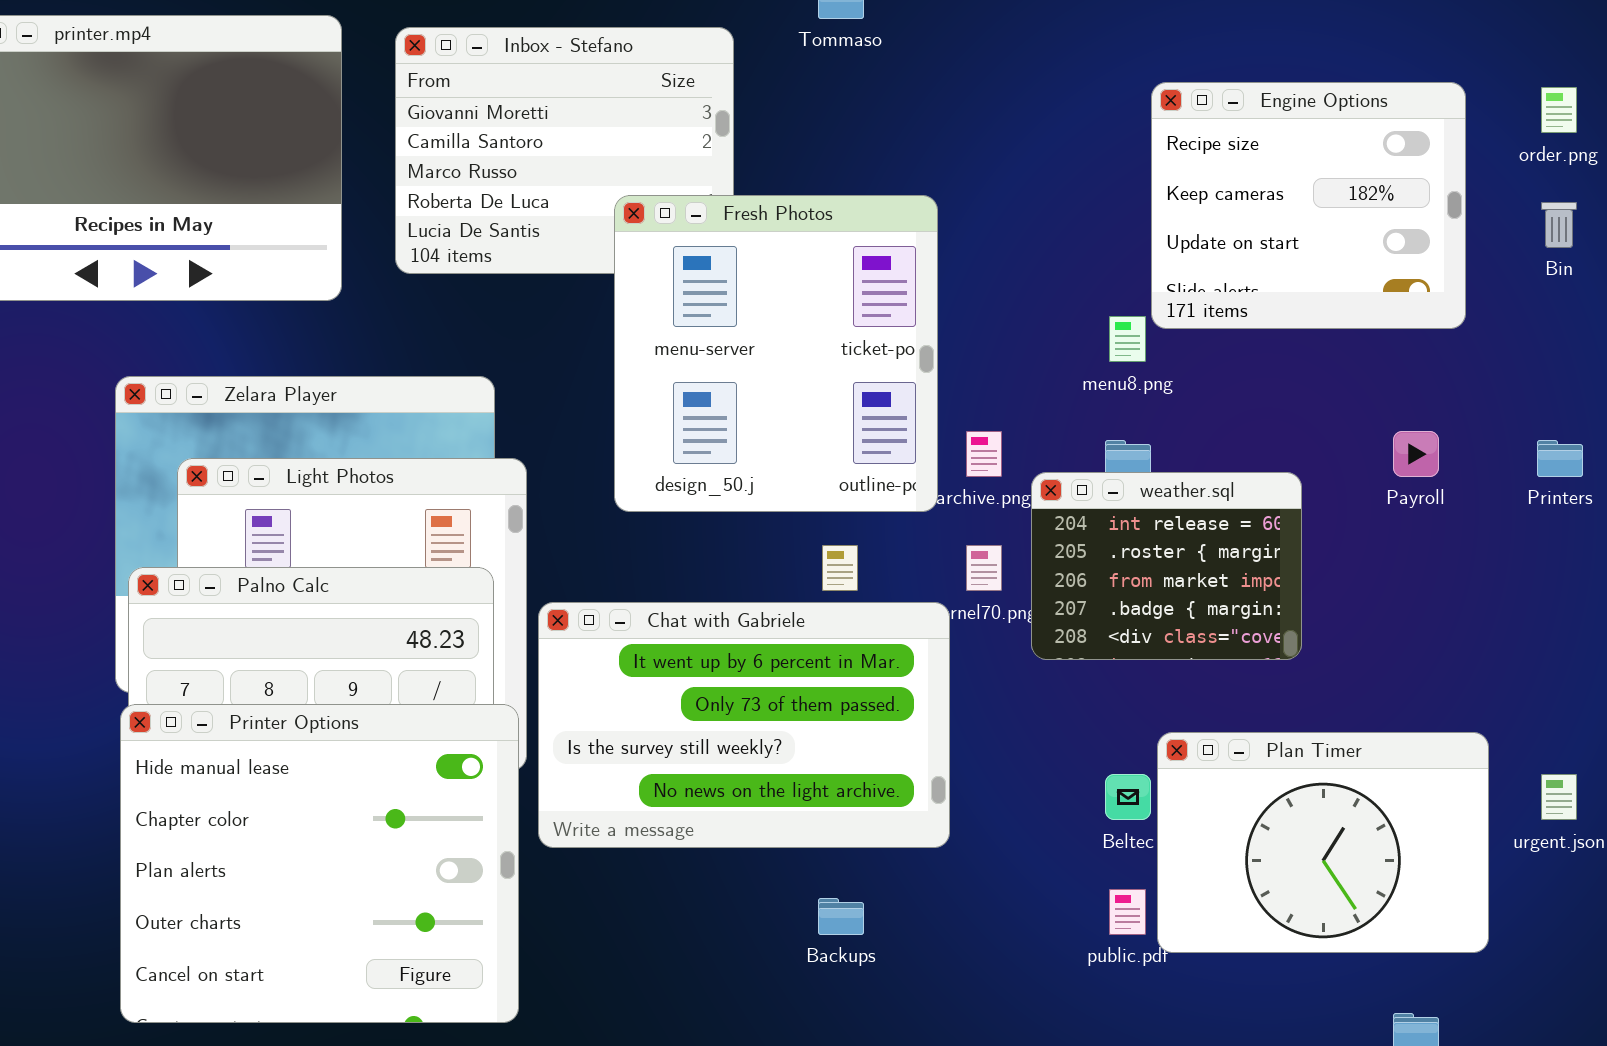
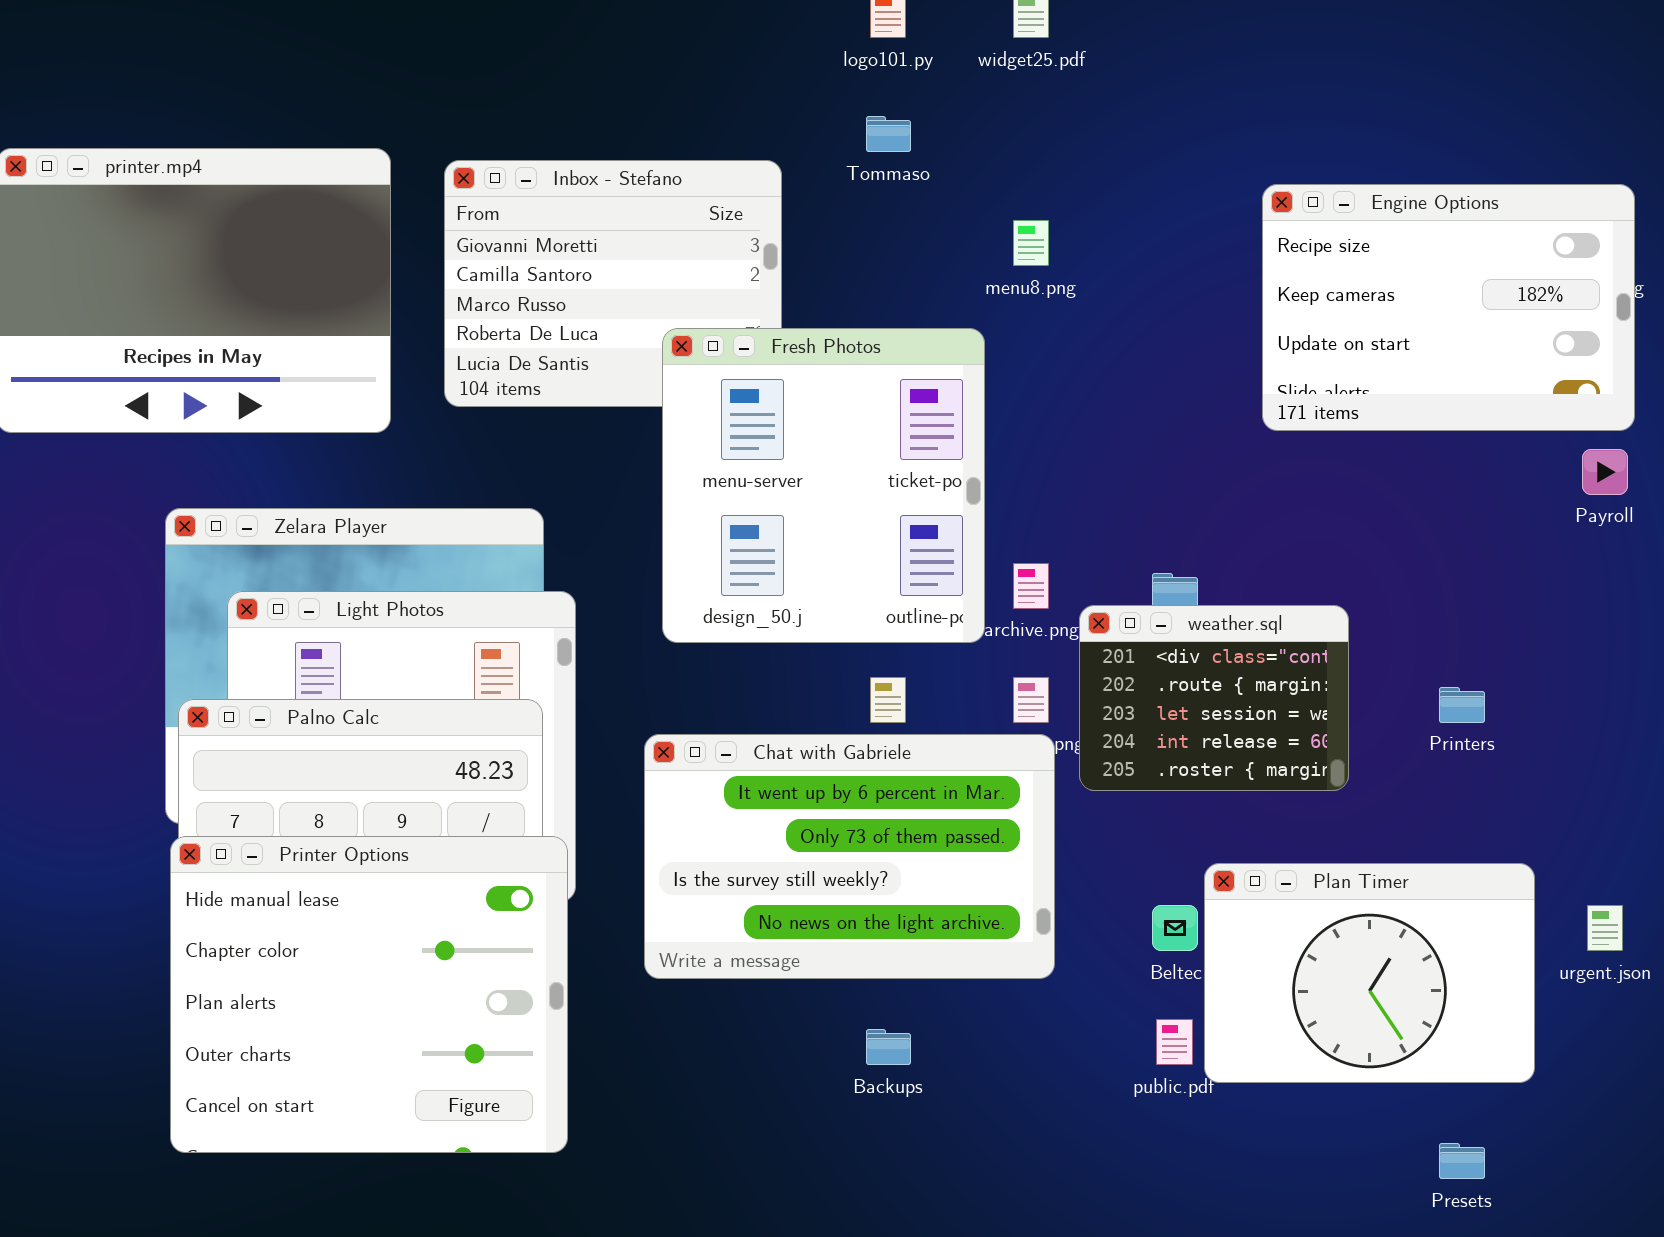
Engine Options: [1151,82,1466,329] -> [1262,184,1635,431], moved, resized
menu8.png: [1109,316,1146,362] -> [1013,220,1049,266], moved
Payroll: [1393,431,1439,477] -> [1582,449,1628,495], moved
Printers: [1537,440,1583,477] -> [1439,687,1485,723], moved
weather.sql: [1031,472,1302,660] -> [1079,605,1349,791], scrolled up 3 rows
Chat with Gabriele: [538,602,950,848] -> [644,734,1055,979], moved

